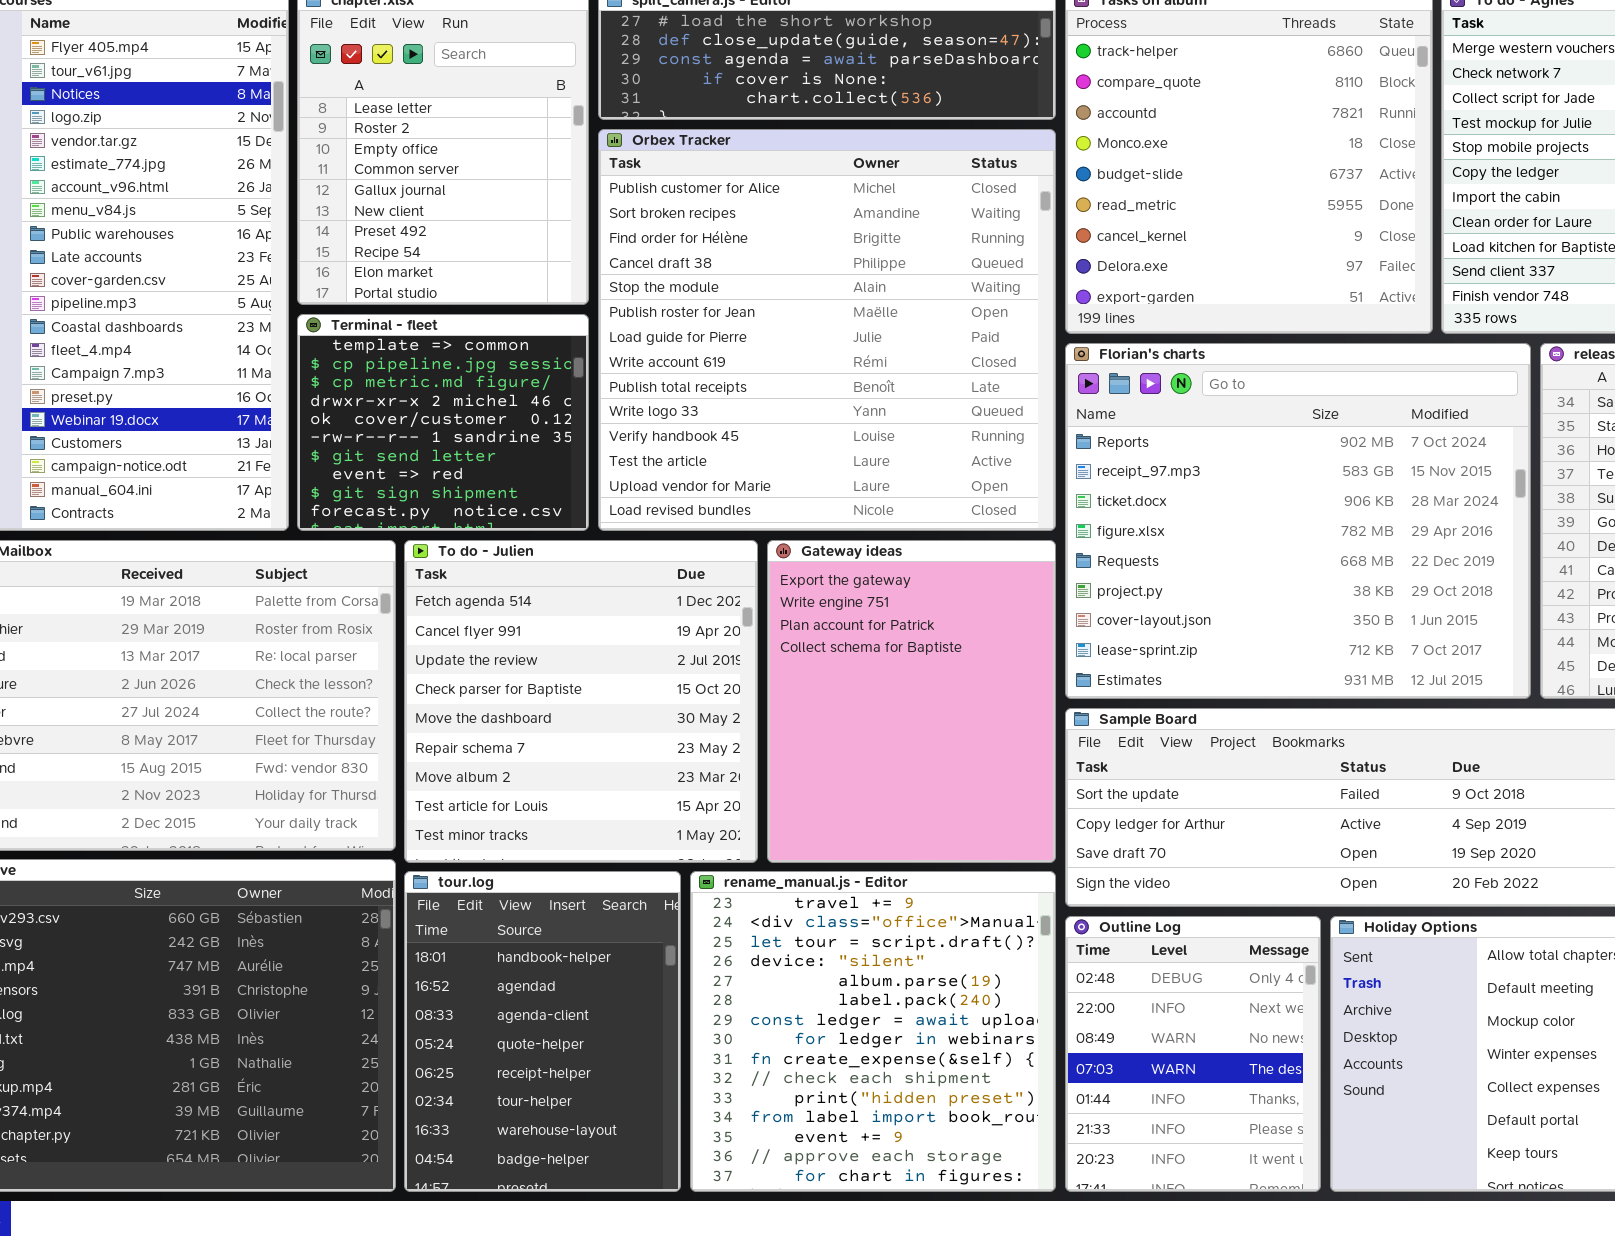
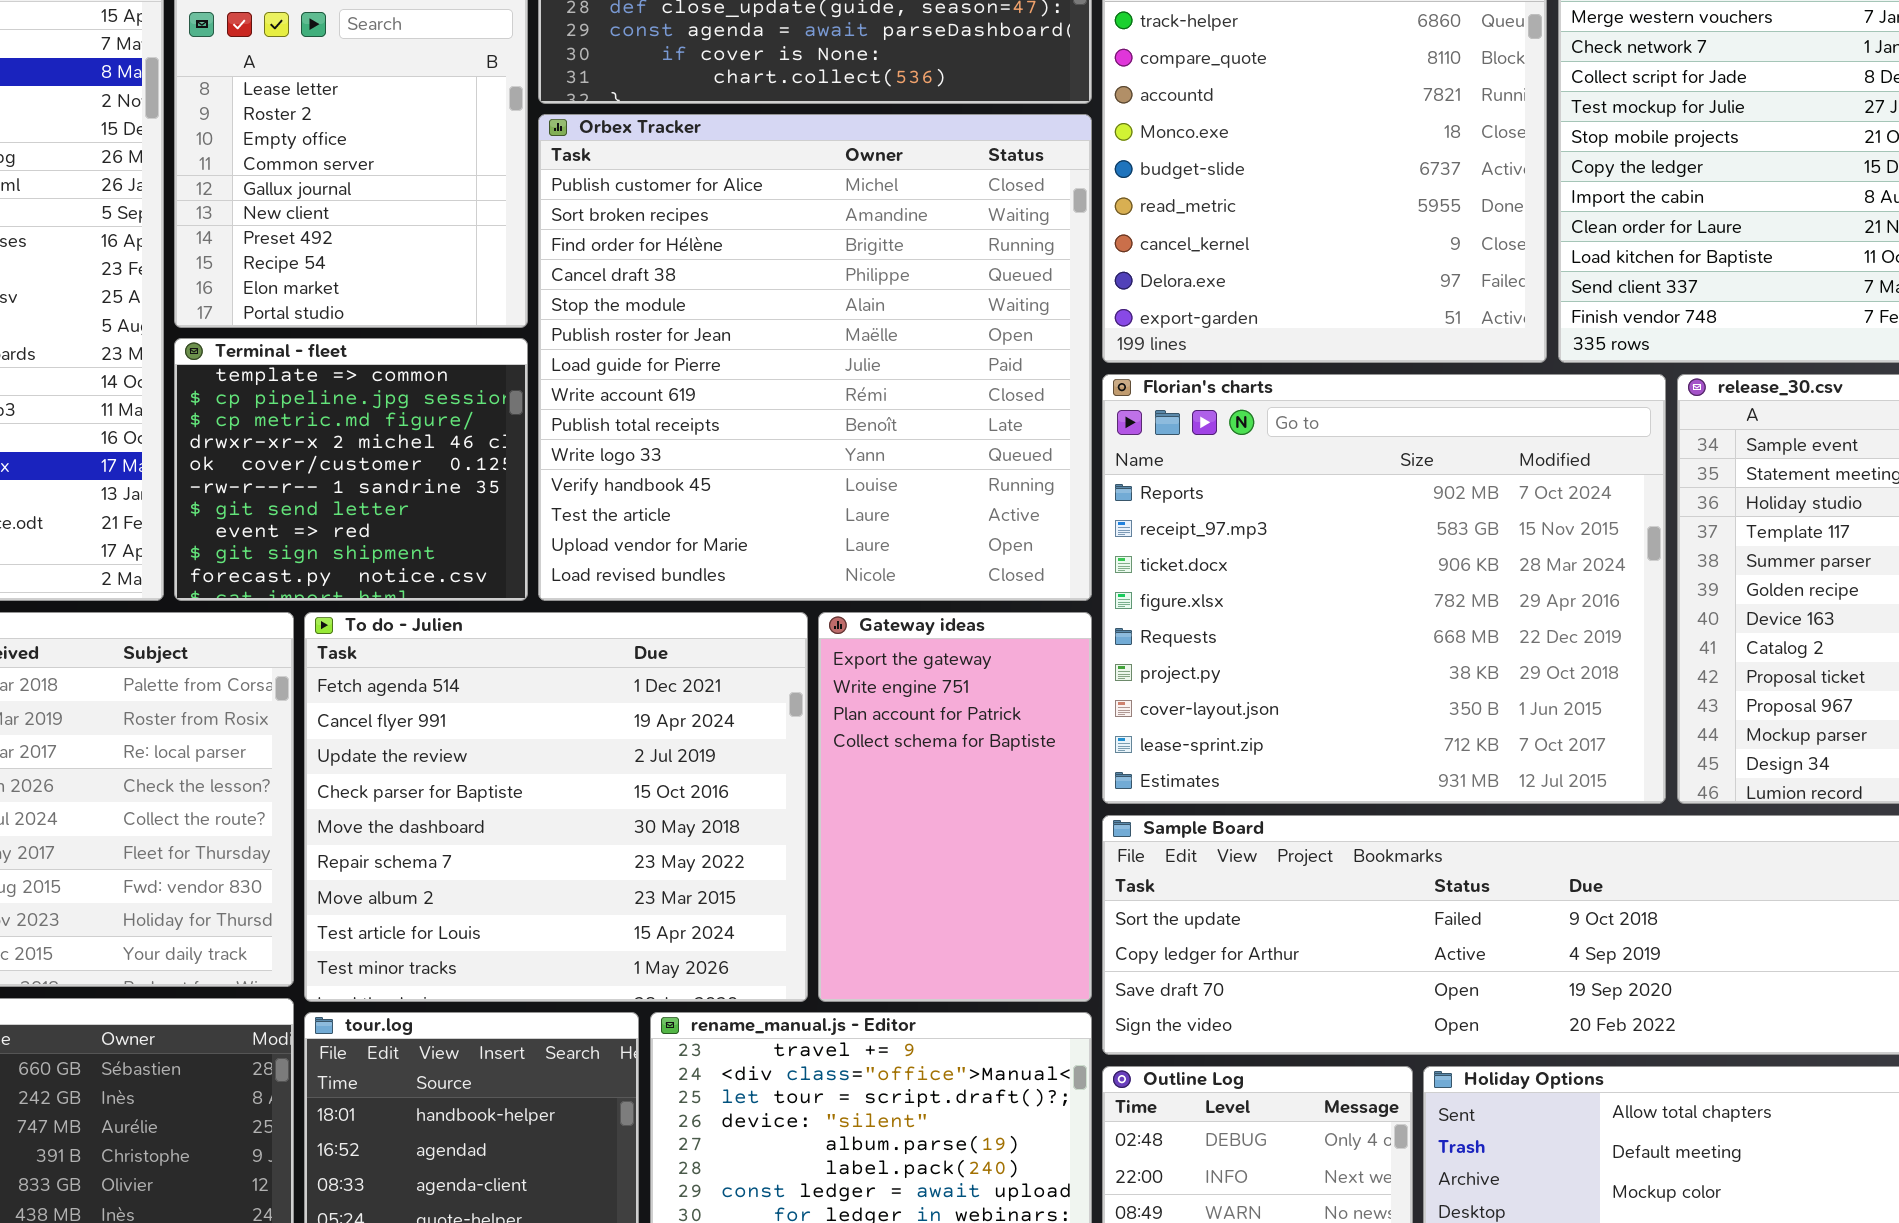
To do - Julien: [404,540,758,863] -> [304,612,808,1002], resized
Gateway ideas: [767,540,1056,863] -> [818,612,1092,1002], resized

